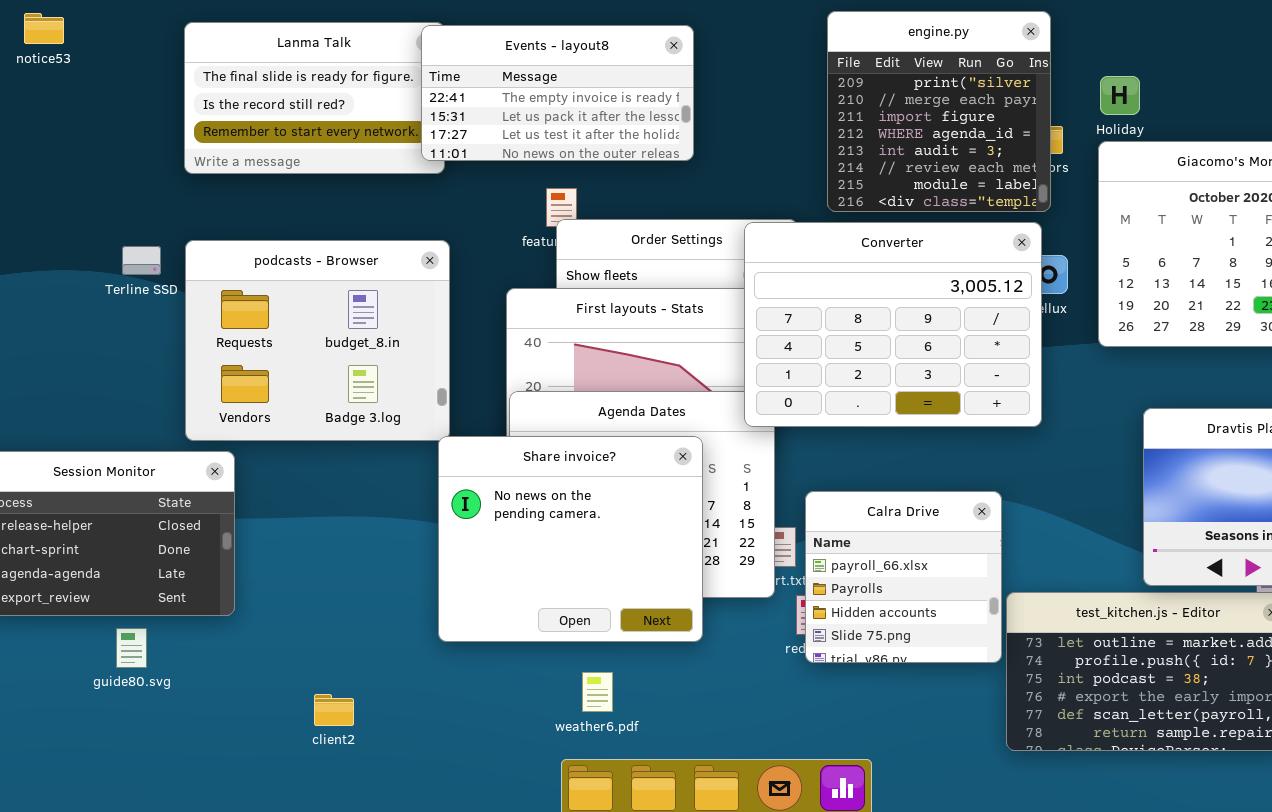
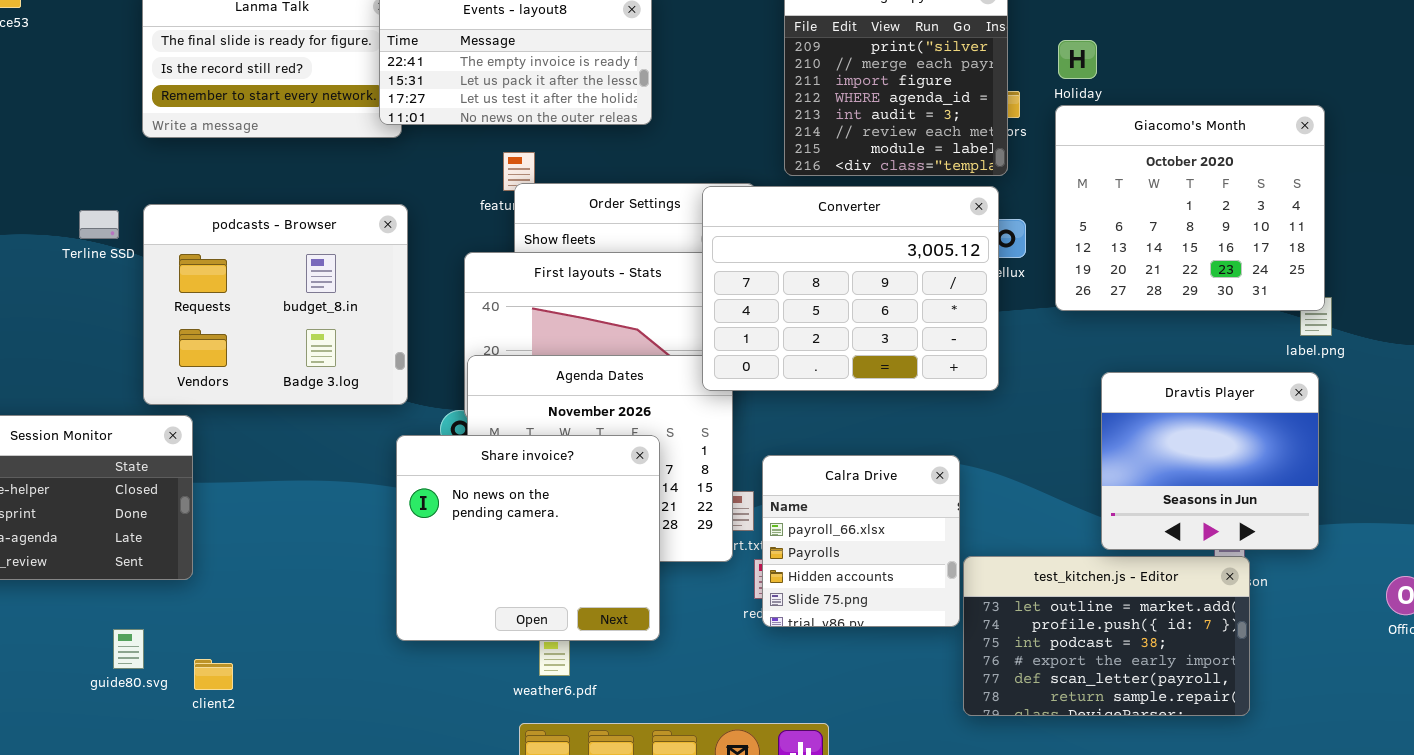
Share invoice?: [438,436,703,642] -> [396,435,660,641], moved
guide80.svg: [116,628,147,668] -> [113,629,144,669], moved
client2: [314,694,354,726] -> [194,659,233,690], moved

